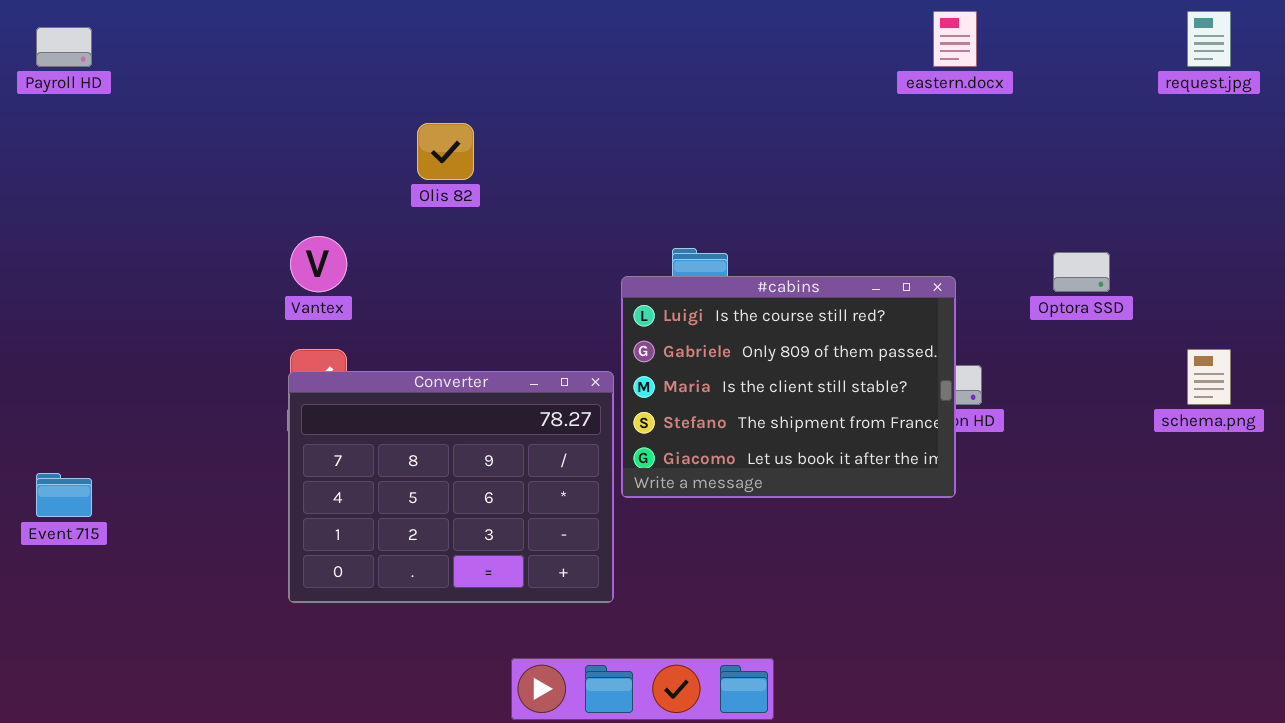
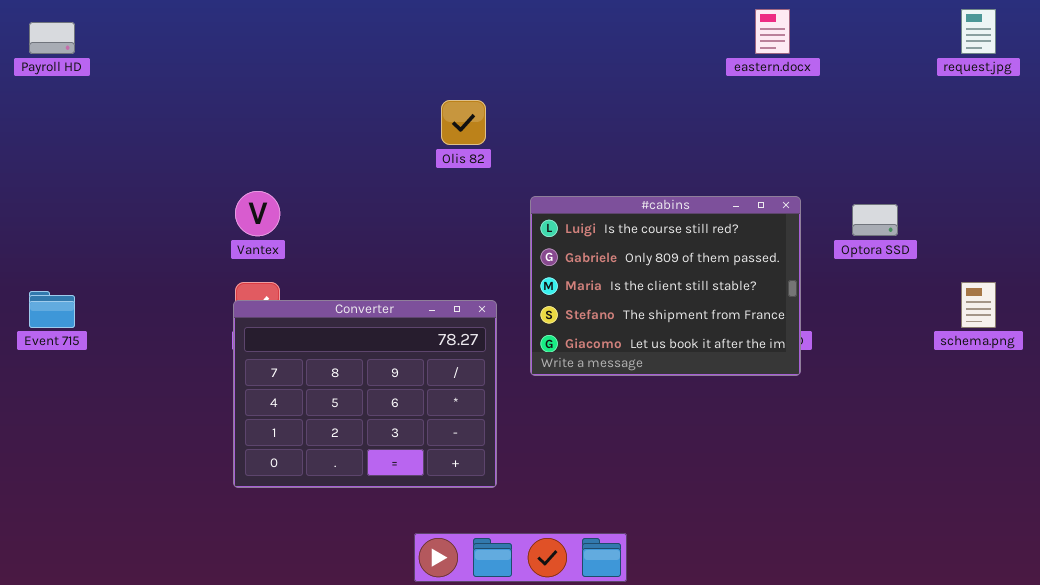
Olis 82: [417,123,474,180] -> [441,100,486,145], moved
#cabins: [621,276,956,498] -> [530,196,801,376], moved
Event 715: [36,473,92,517] -> [29,291,75,328], moved

